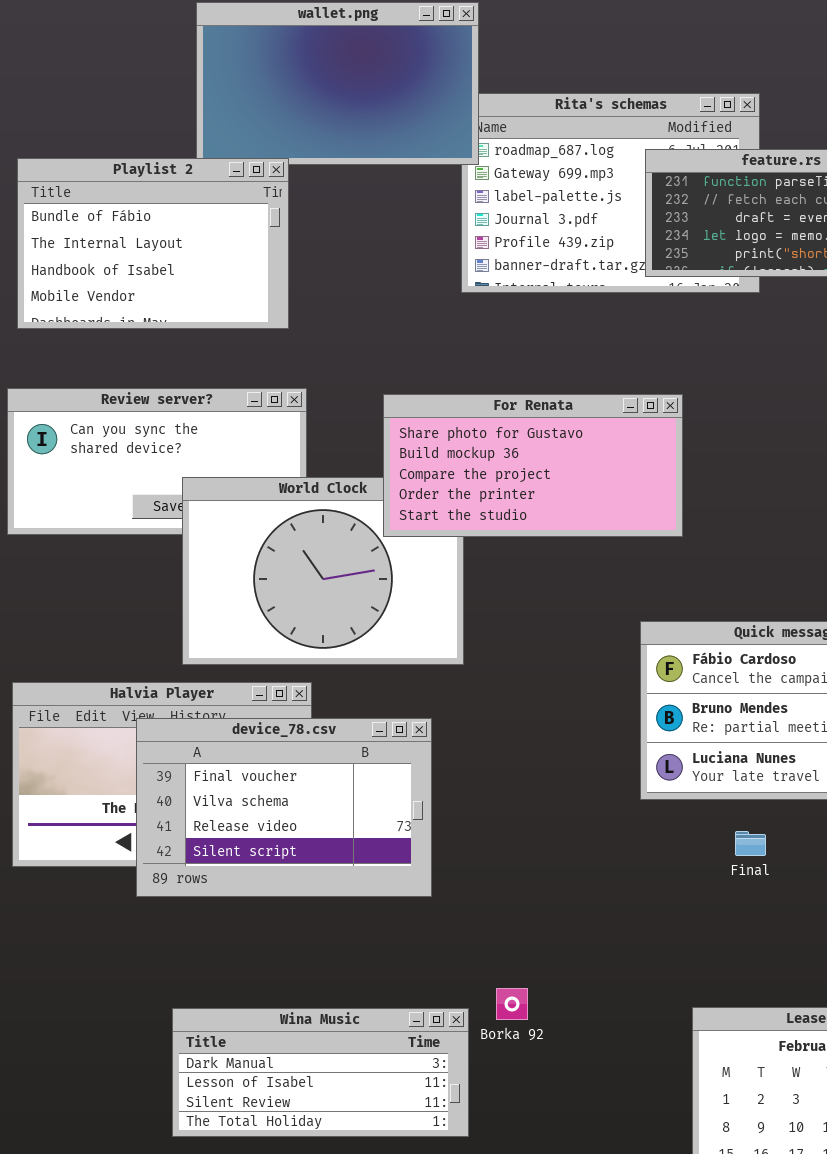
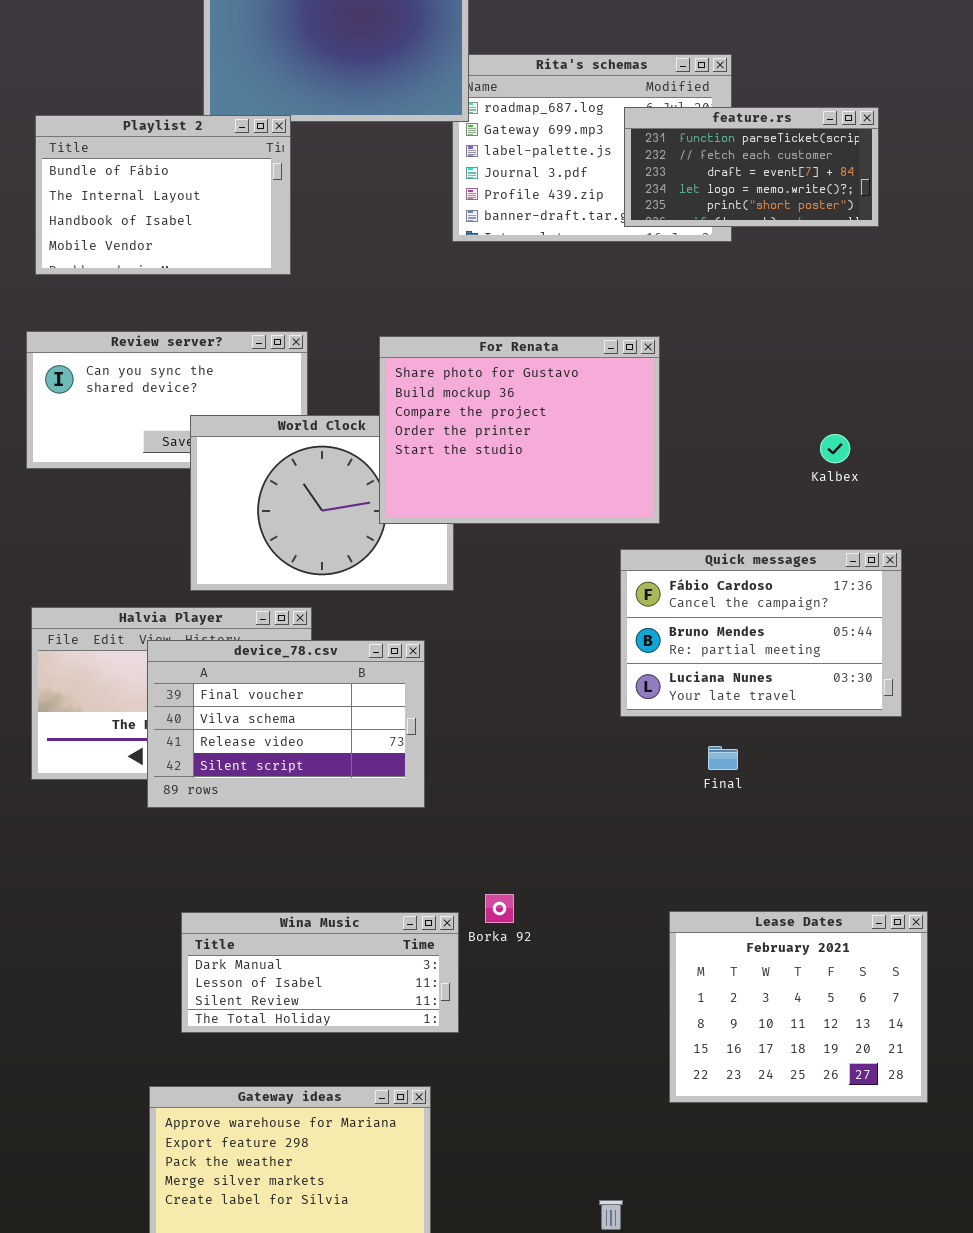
For Renata: [383,394,683,537] -> [379,336,660,524], resized

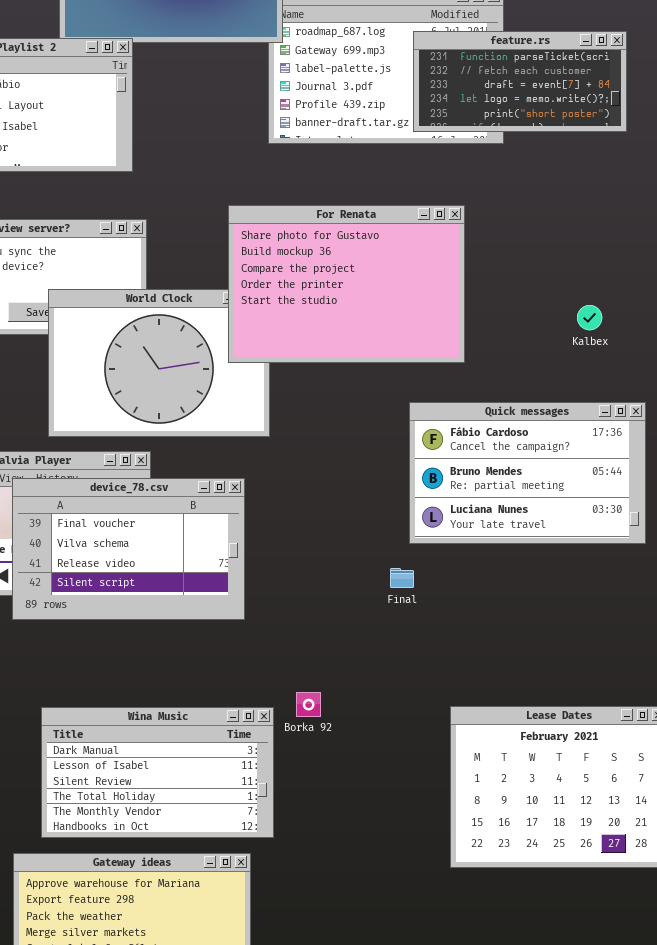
For Renata: [379,336,660,524] -> [228,205,465,363], moved
Final: [708,746,738,770] -> [390,568,414,588], moved
Wina Music: [181,912,459,1033] -> [41,707,274,838], resized

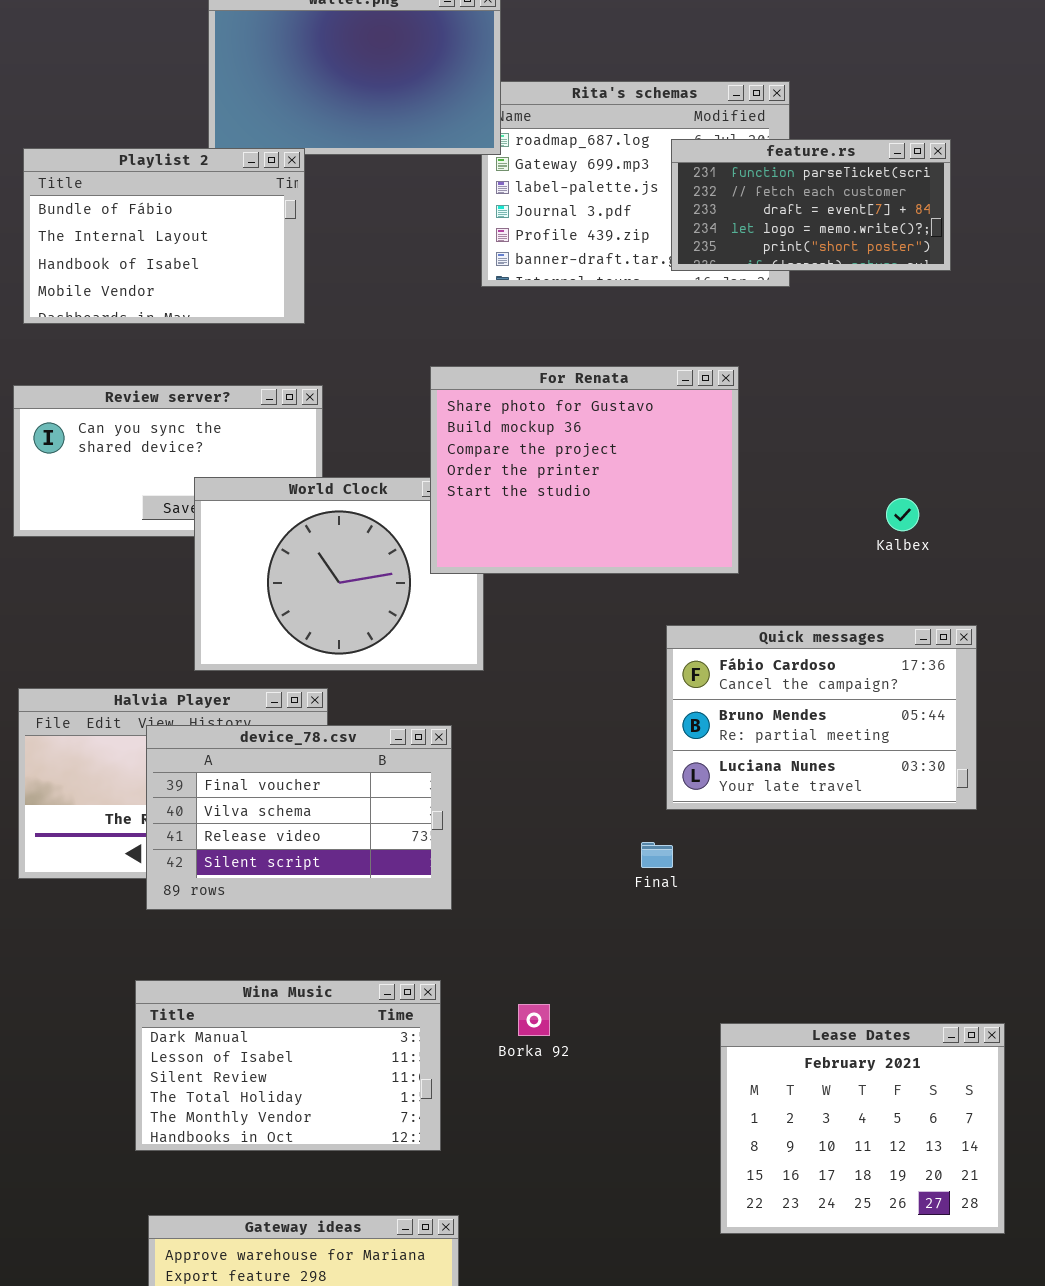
Wina Music: [41,707,274,838] -> [135,980,441,1151], moved

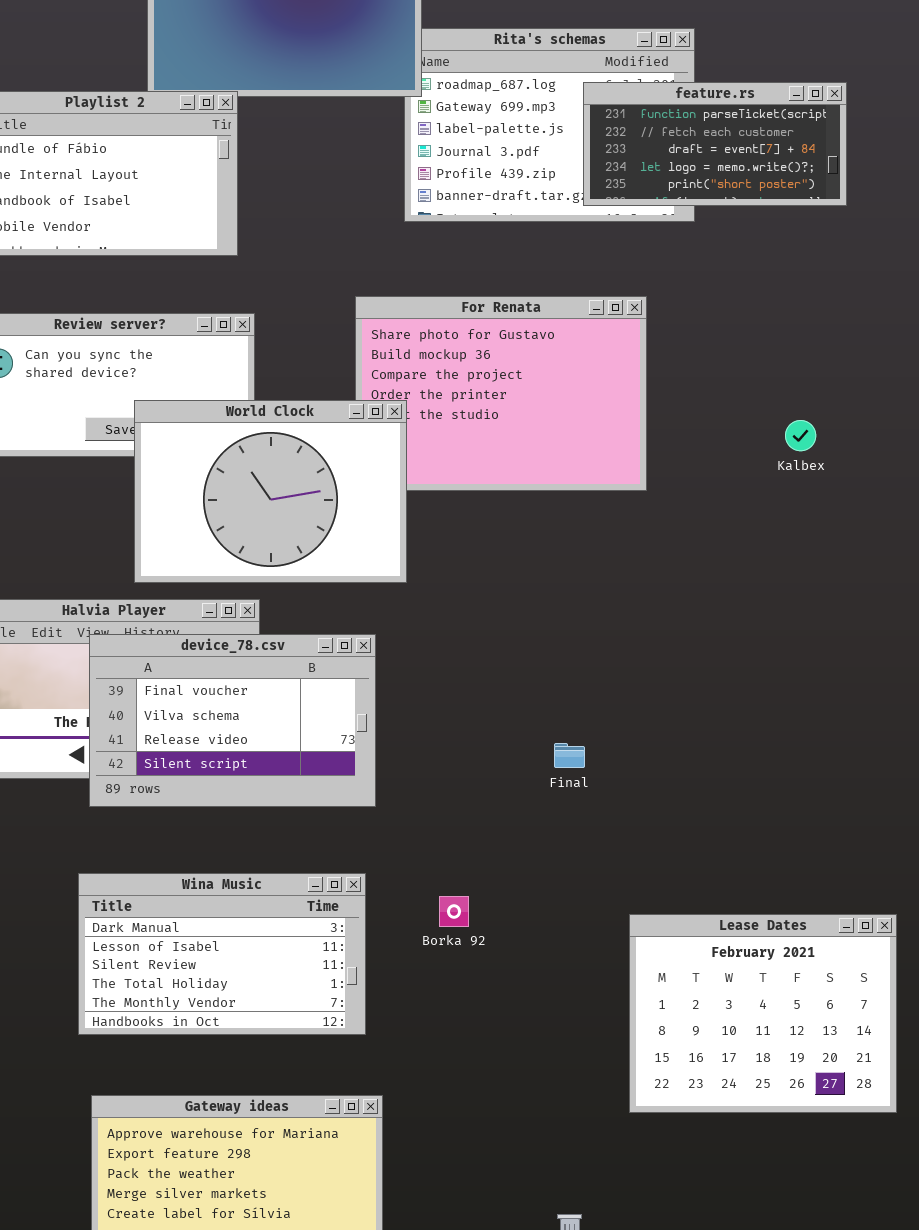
World Clock: [194,477,484,671] -> [134,400,407,583], raised
Quick messages: [666,625,977,810] -> none, closed

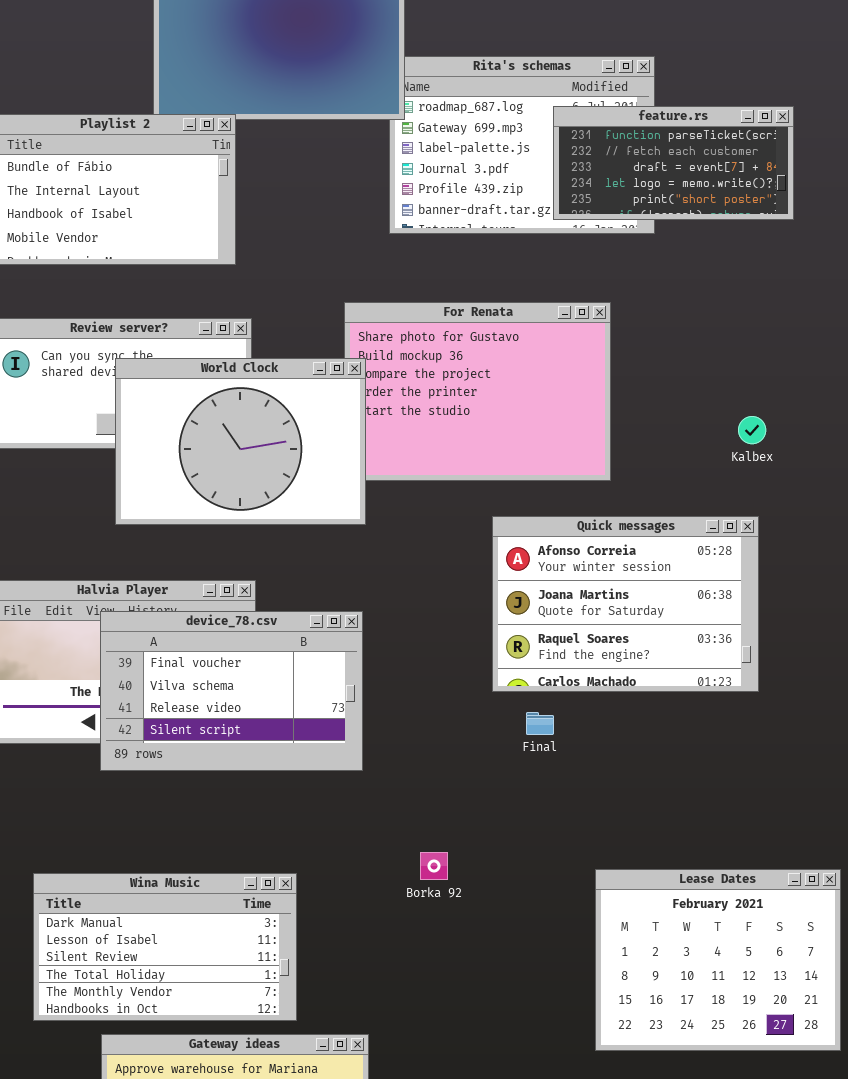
World Clock: [134,400,407,583] -> [115,358,366,525], moved
Quick messages: none -> [492,516,759,692], opened
Wina Music: [78,873,366,1035] -> [33,873,297,1021], moved

